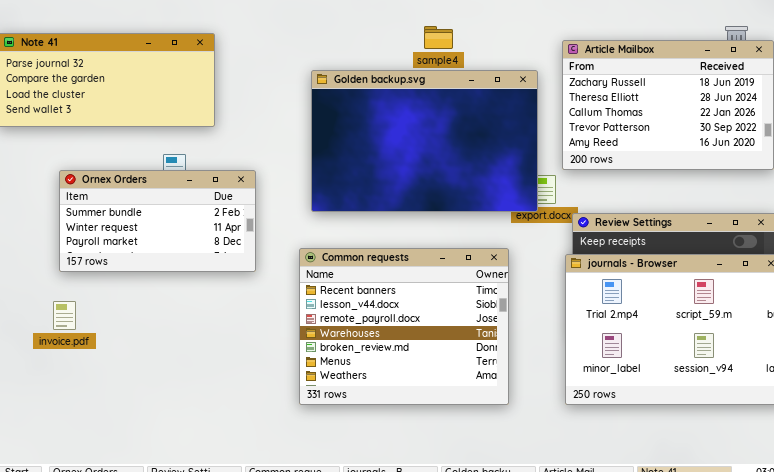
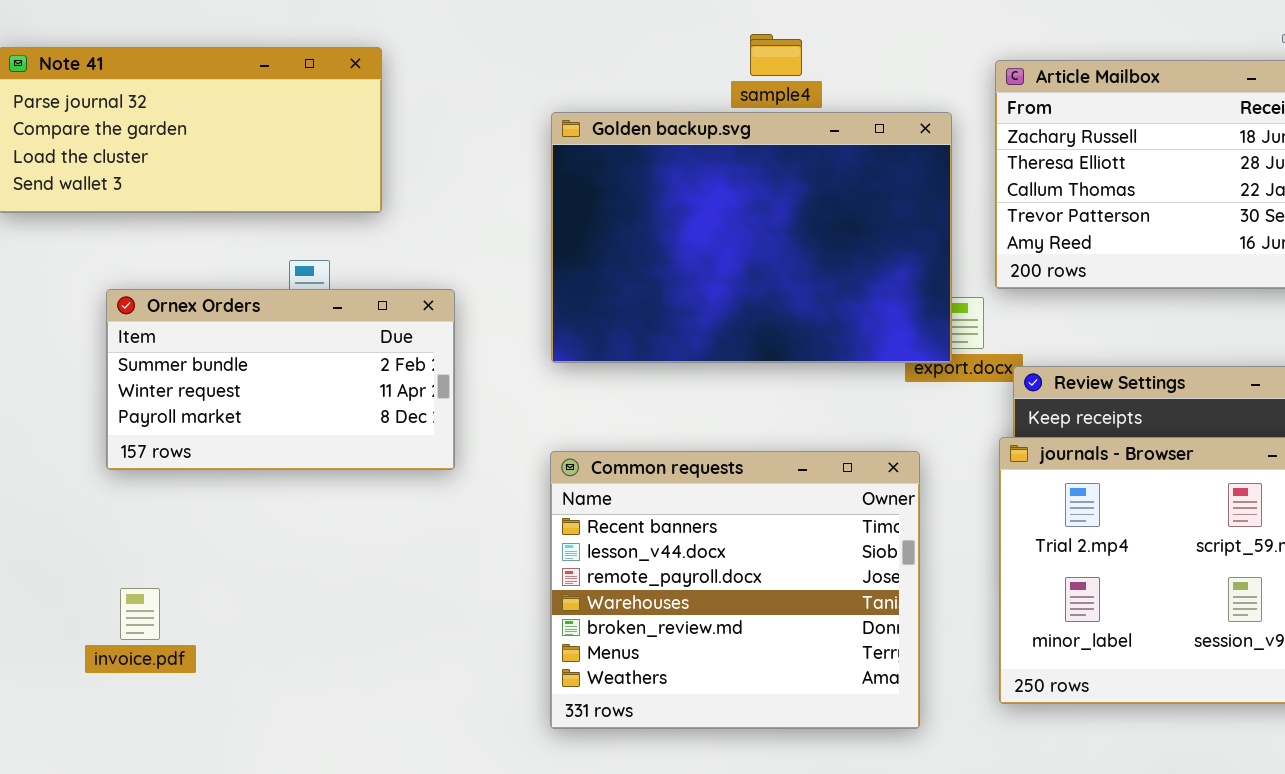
Common requests: [299,248,509,405] -> [550,451,920,729], moved
invoice.pdf: [53,301,76,330] -> [120,588,160,640], moved

